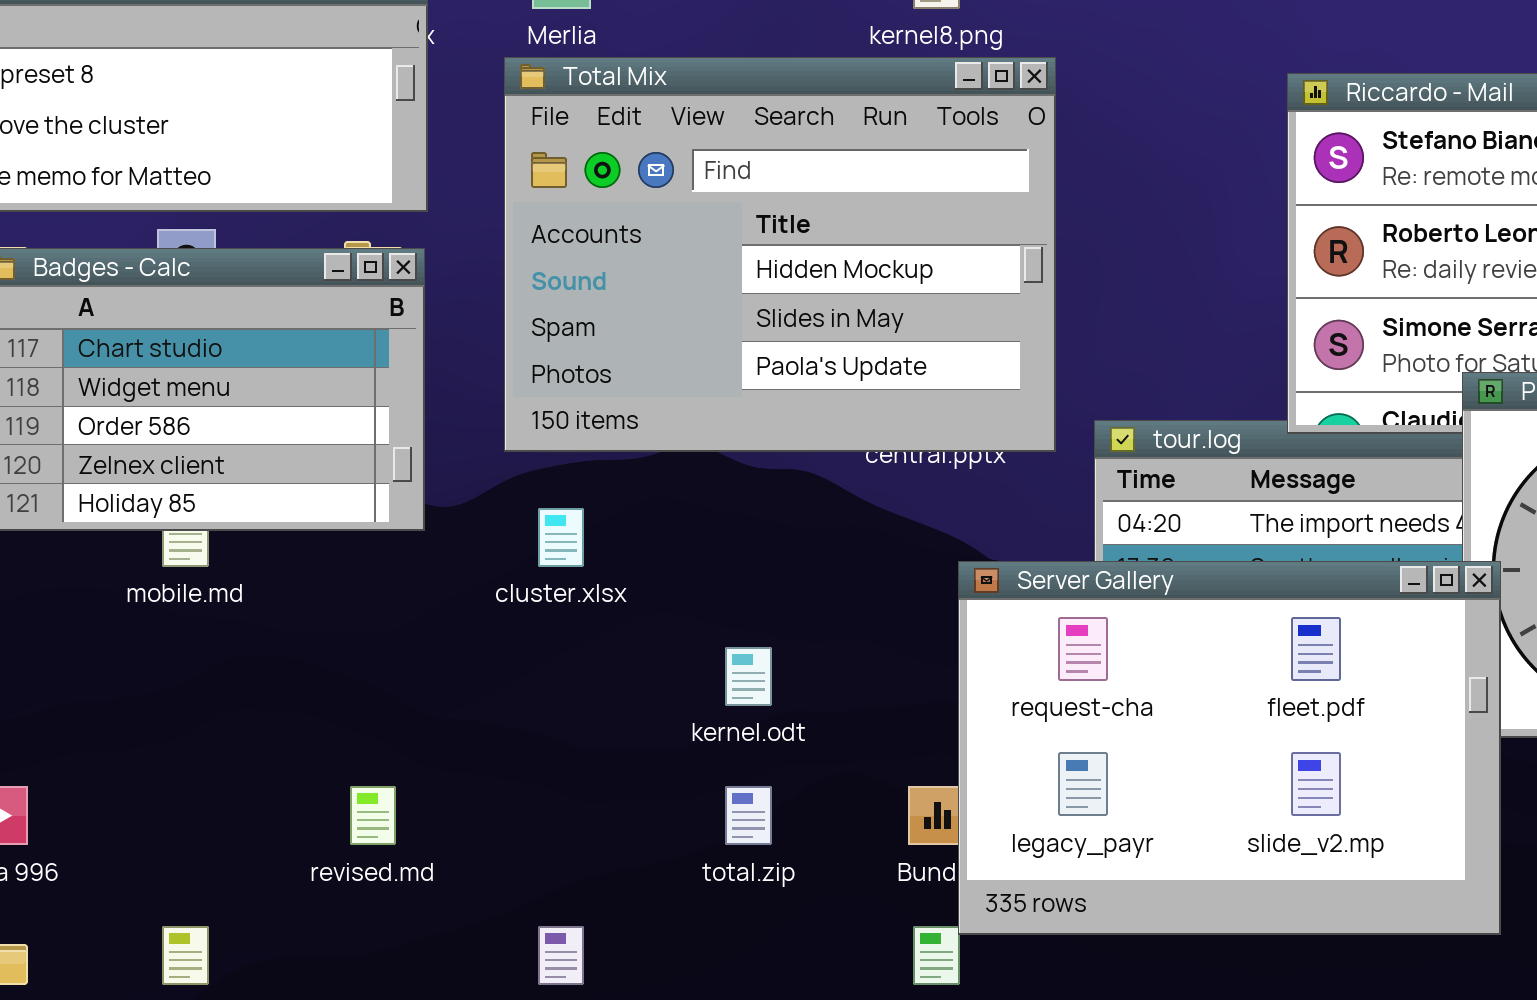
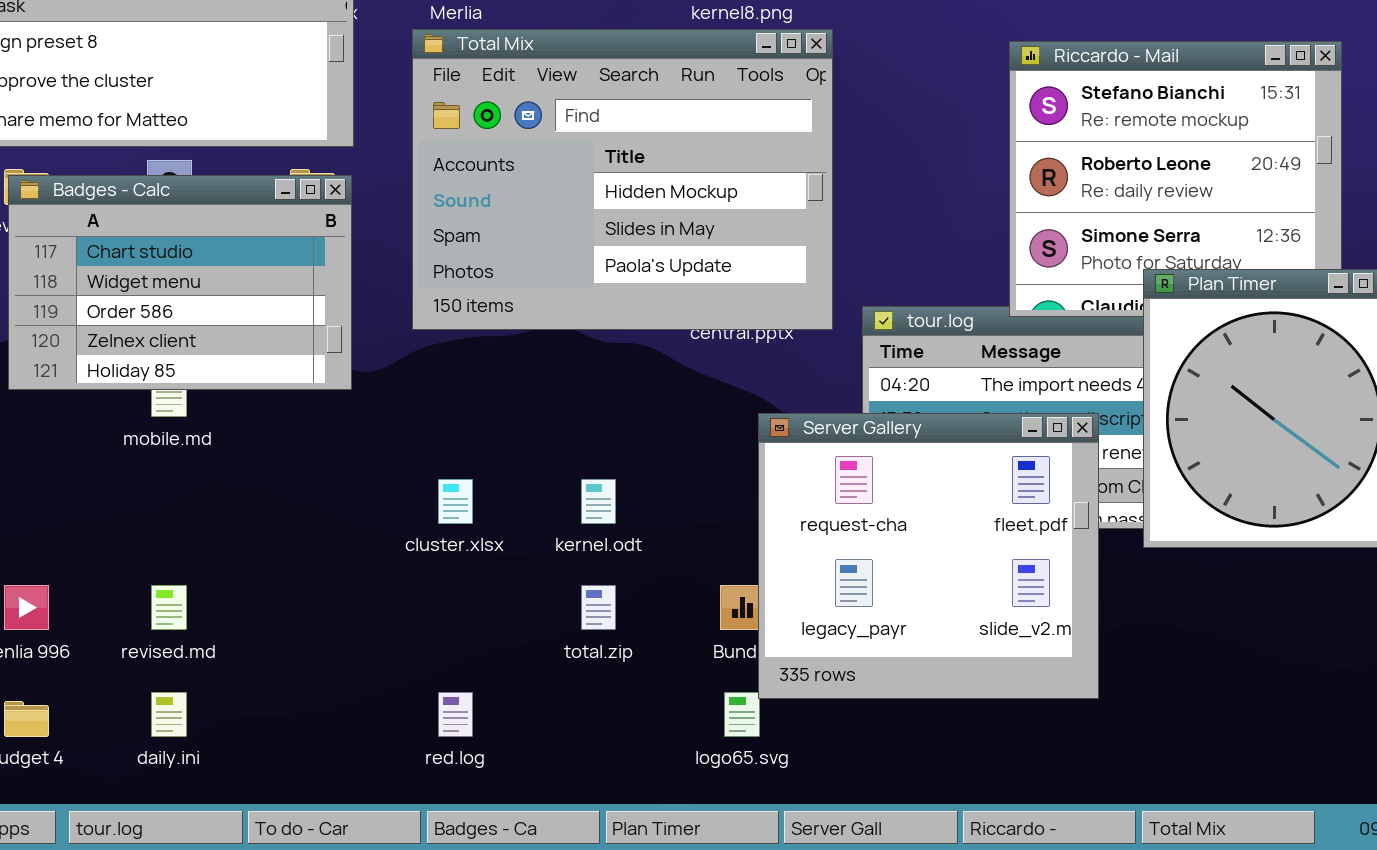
cluster.xlsx: [538,508,584,567] -> [438,479,473,524], moved
Server Gallery: [958,561,1501,935] -> [758,413,1099,699], resized
revised.md: [350,786,396,845] -> [151,585,187,630], moved

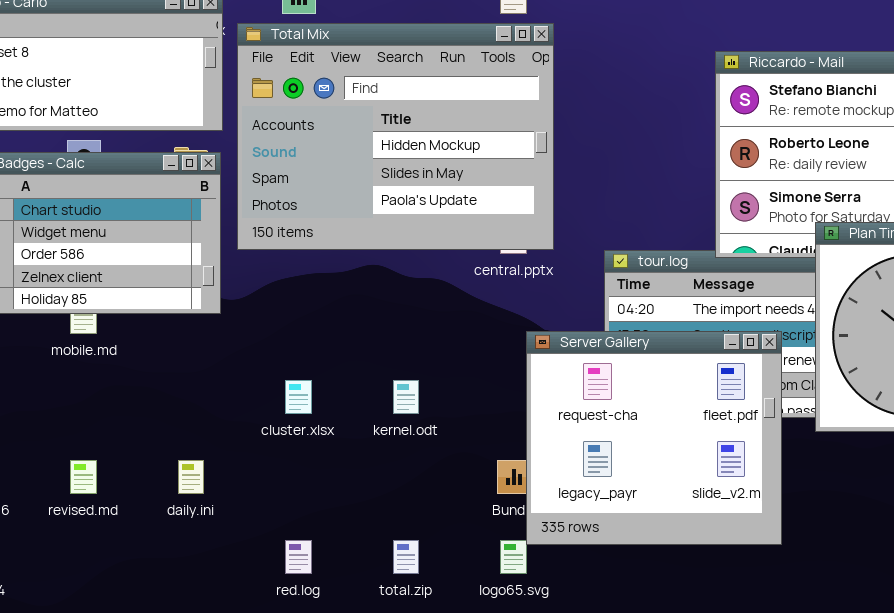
Total Mix: [412,29,833,330] -> [237,23,554,250], moved
total.zip: [581,585,616,630] -> [393,540,419,574], moved
daily.ini: [151,692,187,737] -> [178,460,204,494], moved

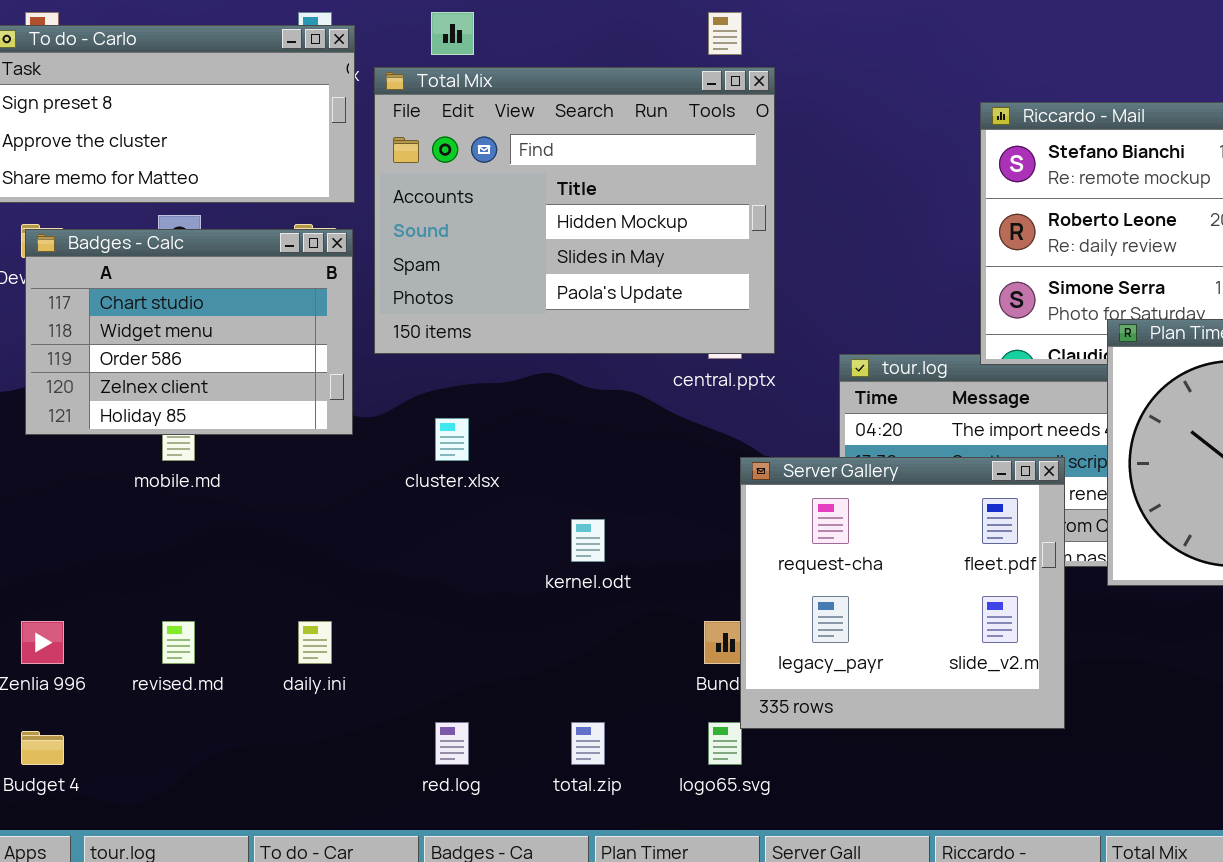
cluster.xlsx: [285,380,312,414] -> [435,418,469,461], moved

